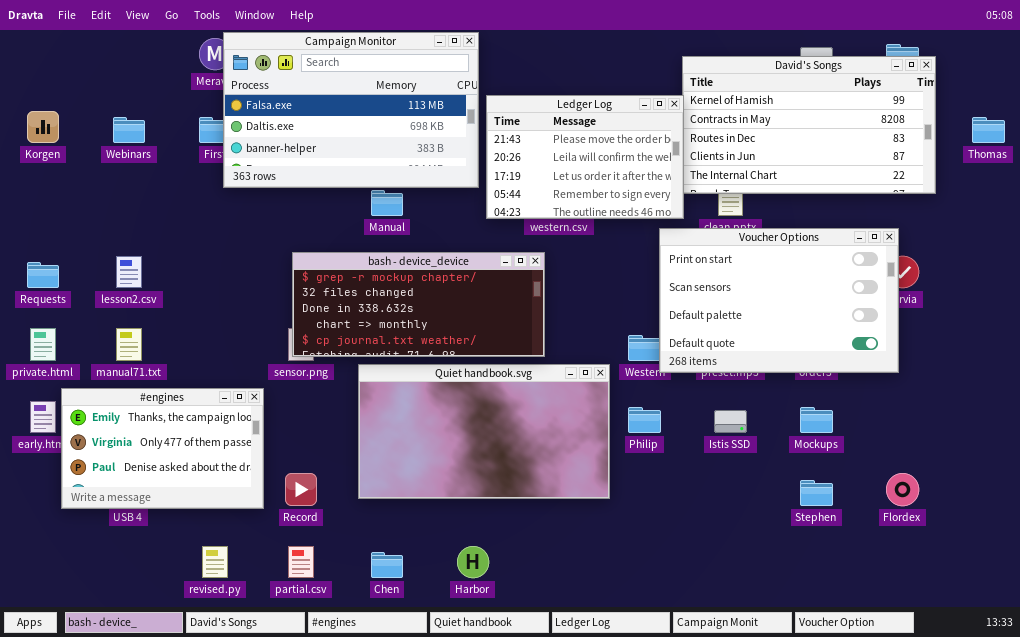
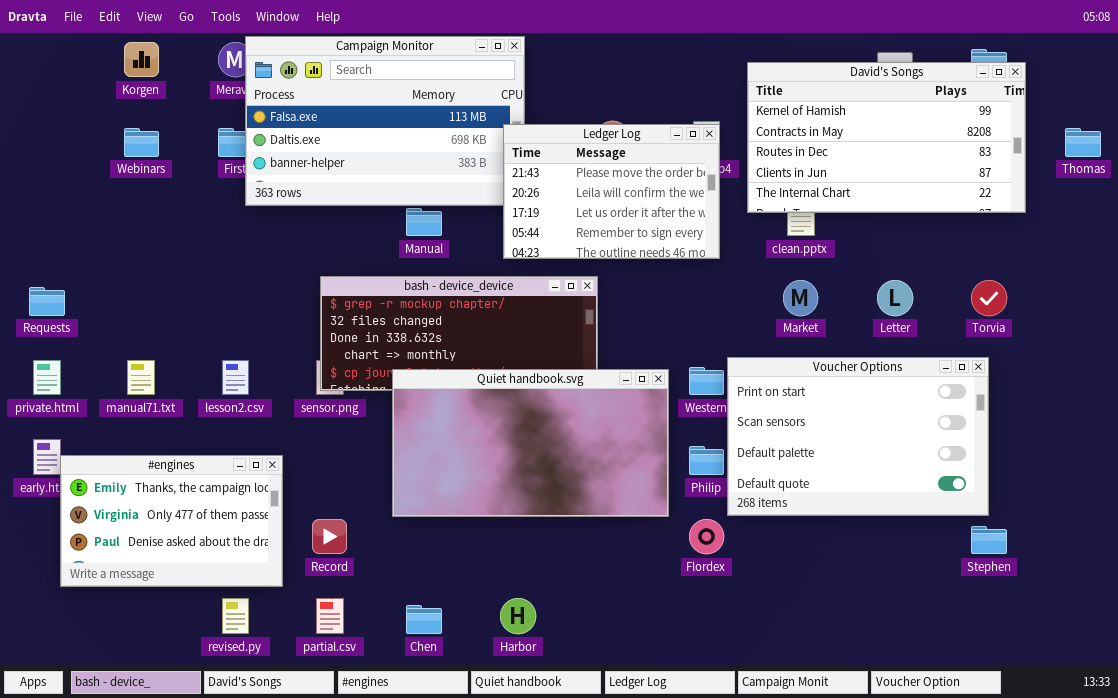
Ledger Log: [486,95,684,219] -> [503,124,720,259], moved
Korgen: [27,111,59,143] -> [124,42,159,77], moved
Voucher Options: [659,228,899,373] -> [727,357,989,516], moved
lesson2.csv: [116,256,142,288] -> [222,360,249,395], moved
Quiet handbook.svg: [358,364,610,499] -> [392,369,669,517], moved
#engines: [61,388,264,509] -> [60,455,283,587], moved
Flordex: [886,473,919,506] -> [689,519,724,554], moved
Stephen: [800,480,833,506] -> [971,526,1007,554], moved

